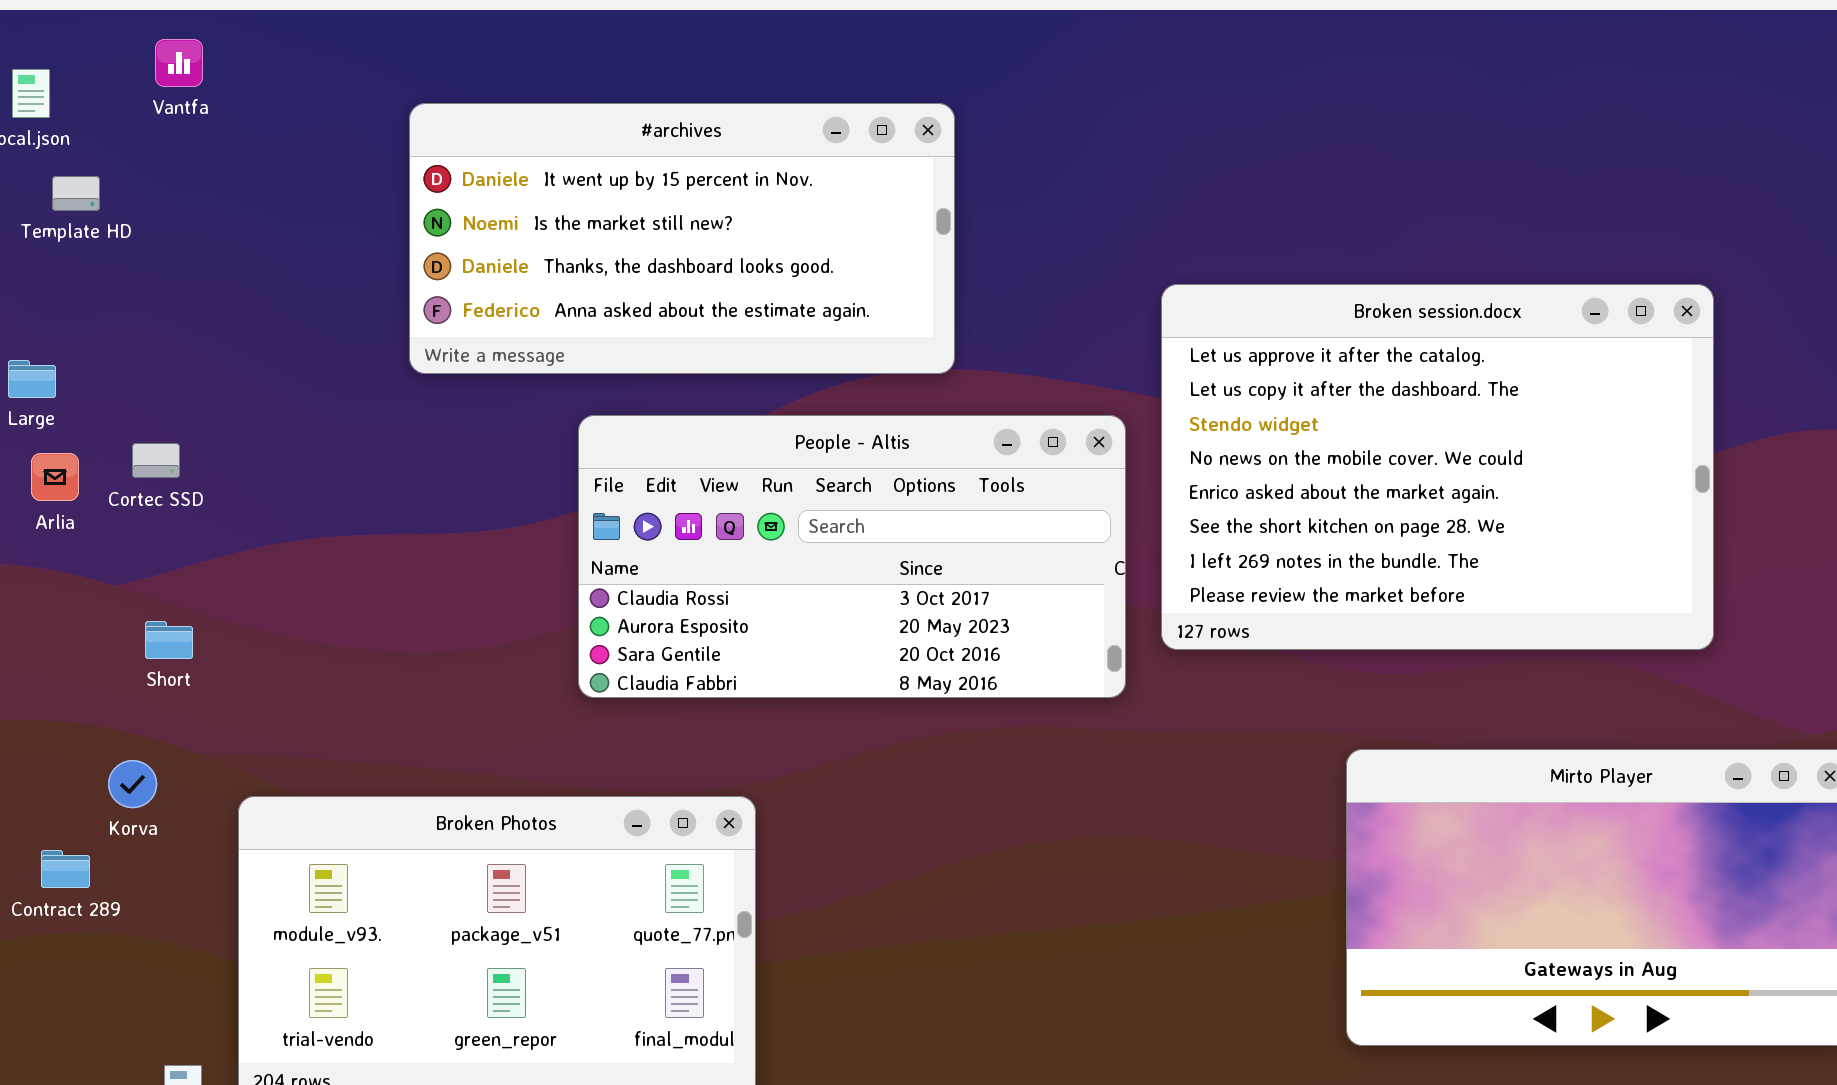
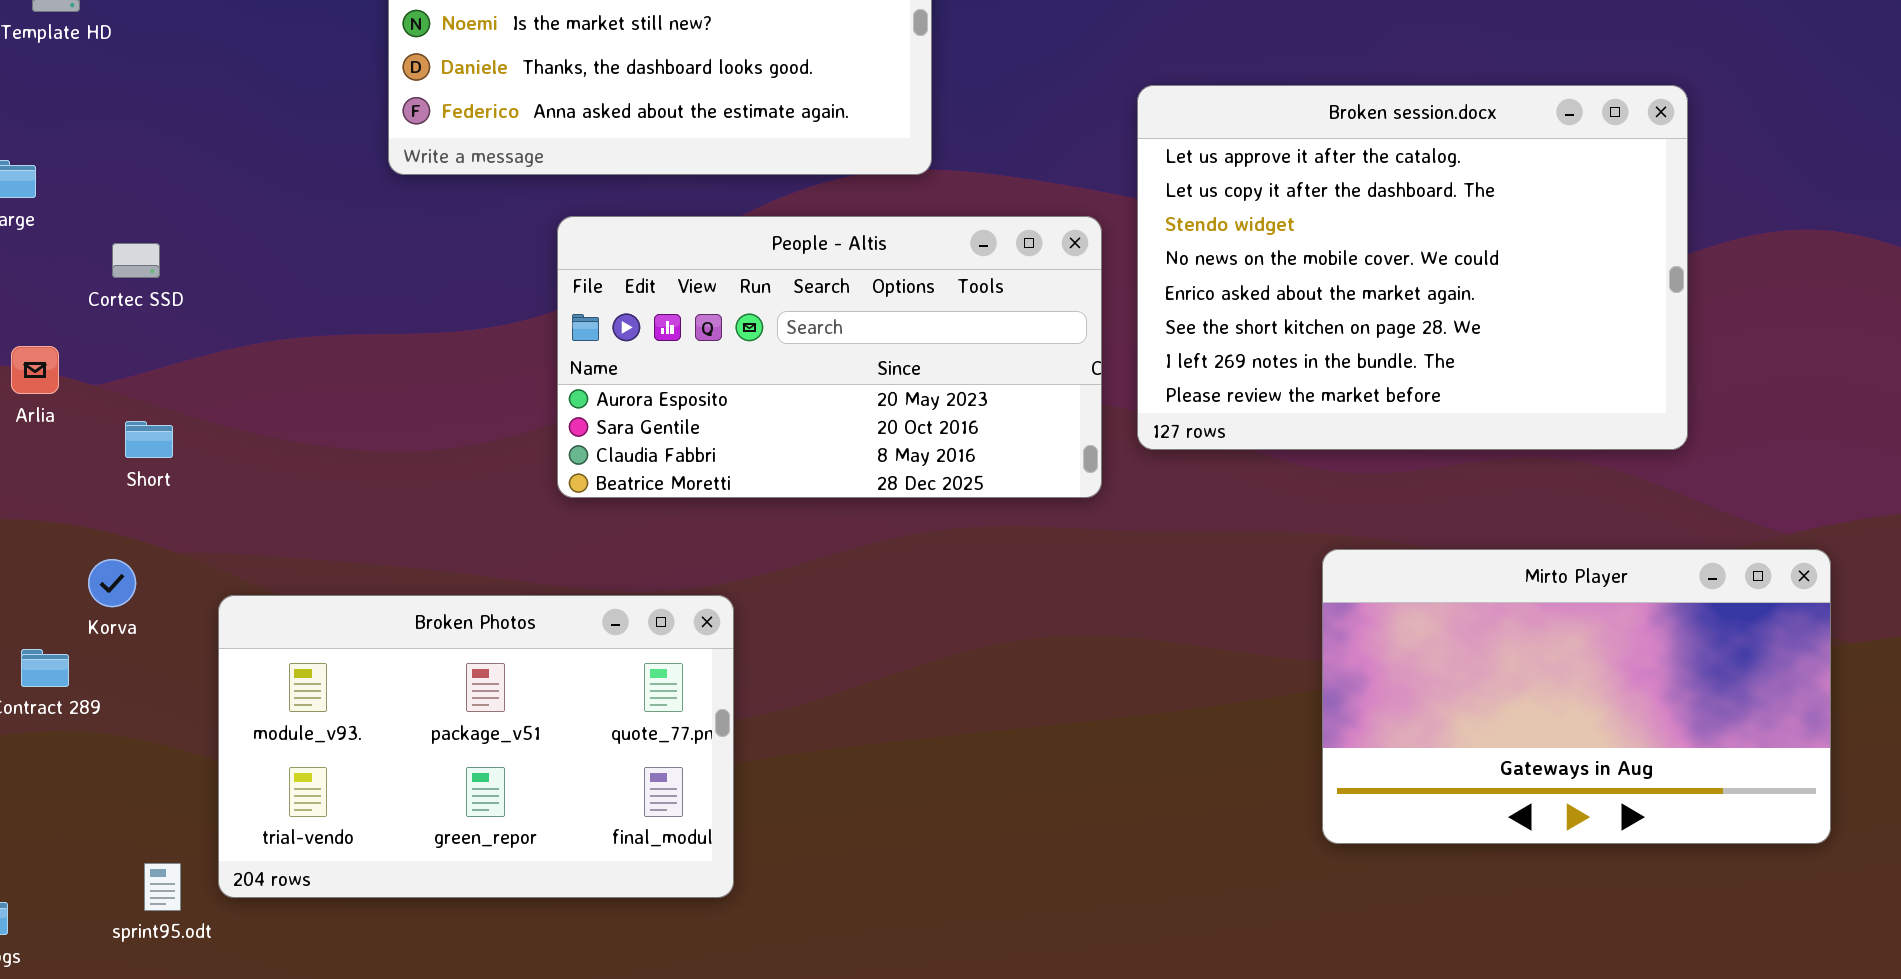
People - Altis: [578,415,1126,698] -> [557,216,1102,498], scrolled down 1 row
Arlia: [31,453,79,501] -> [11,346,59,394], moved

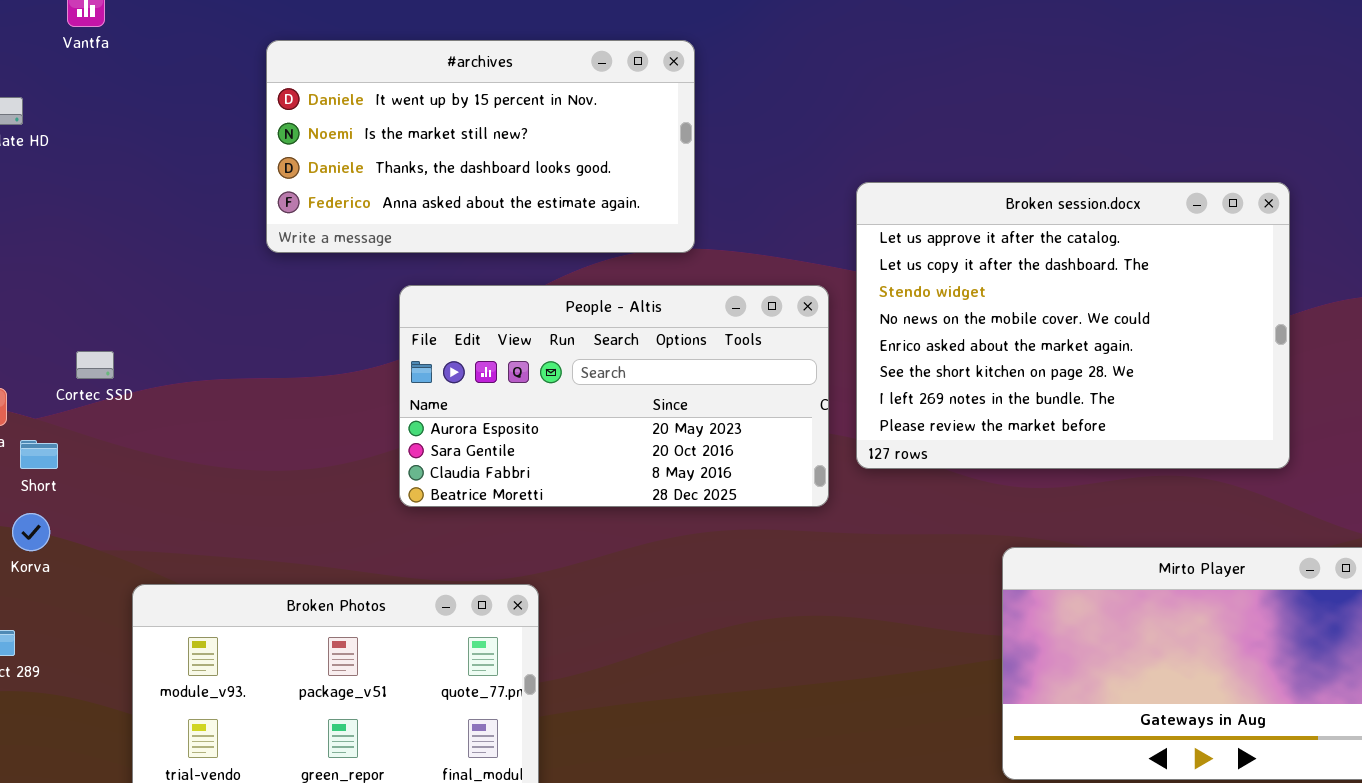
Cortec SSD: [112,243,160,278] -> [76,351,114,379], moved
Short: [125,421,173,458] -> [20,440,58,469], moved
Korva: [88,559,136,607] -> [12,513,50,551], moved

